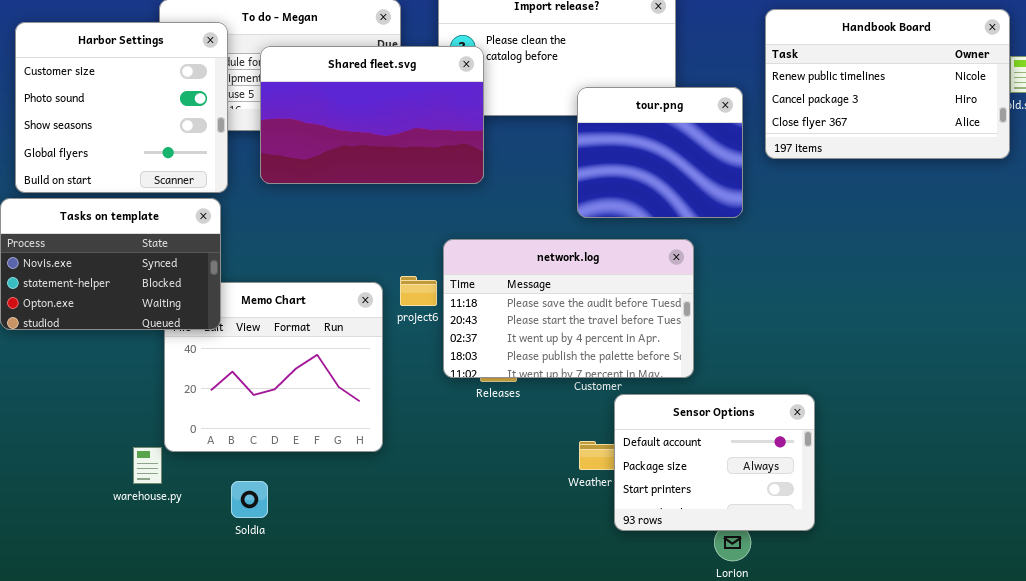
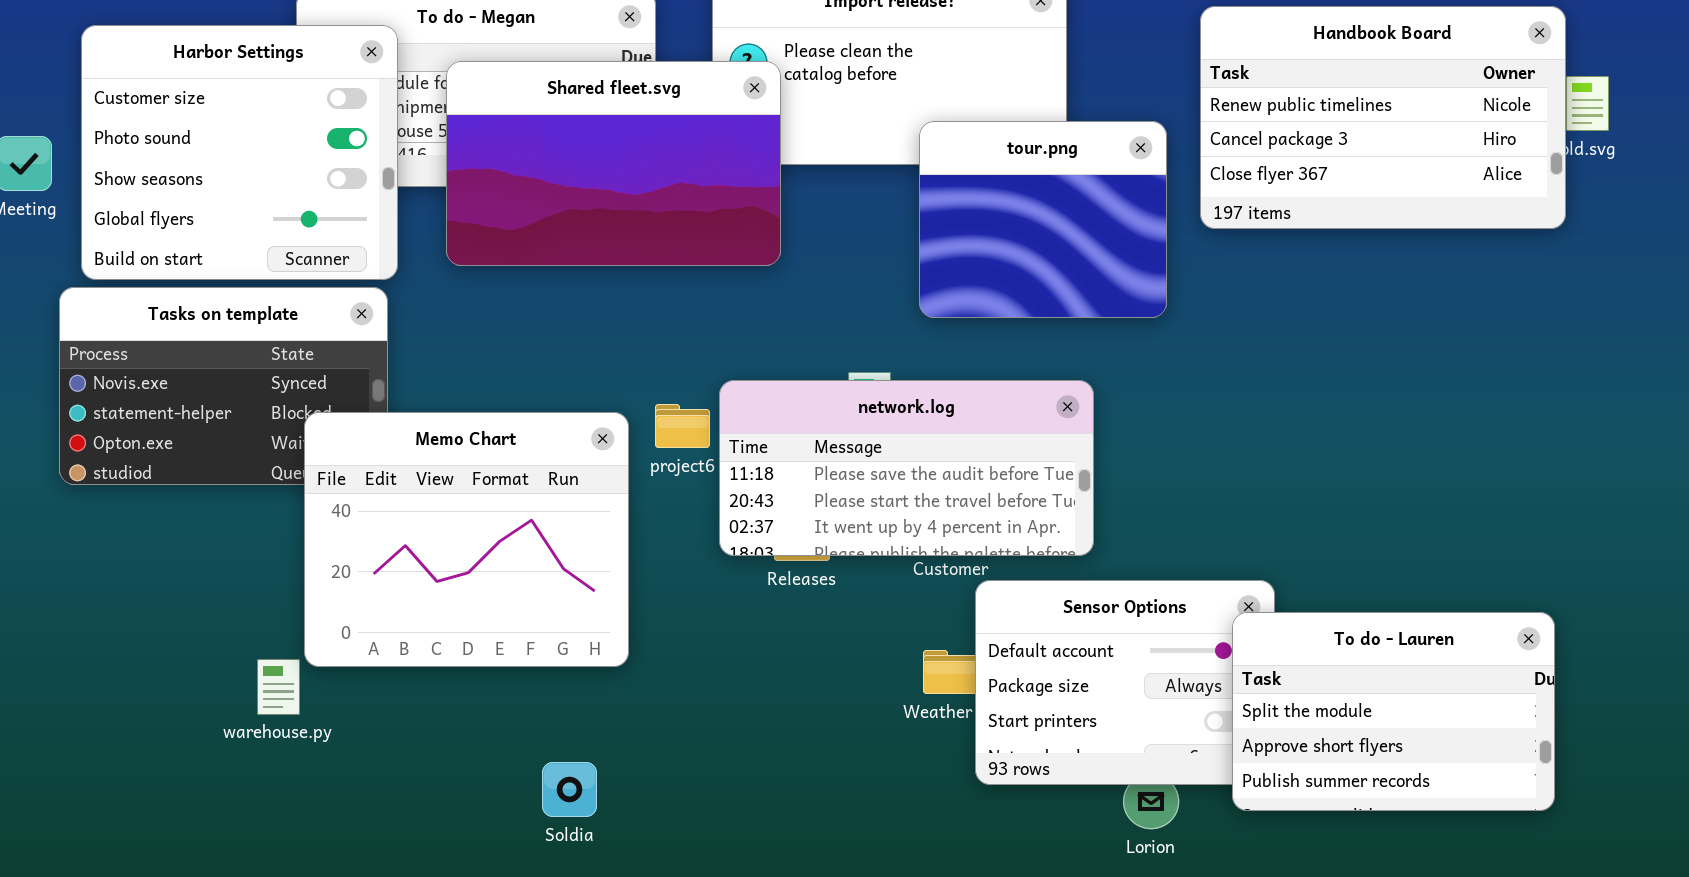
network.log: [443,239,694,378] -> [719,380,1094,556], resized
Memo Chart: [164,282,383,452] -> [304,412,629,667], raised
To do - Lauren: none -> [1232,612,1555,811], opened
Soldia: [231,481,268,518] -> [542,762,597,817], moved

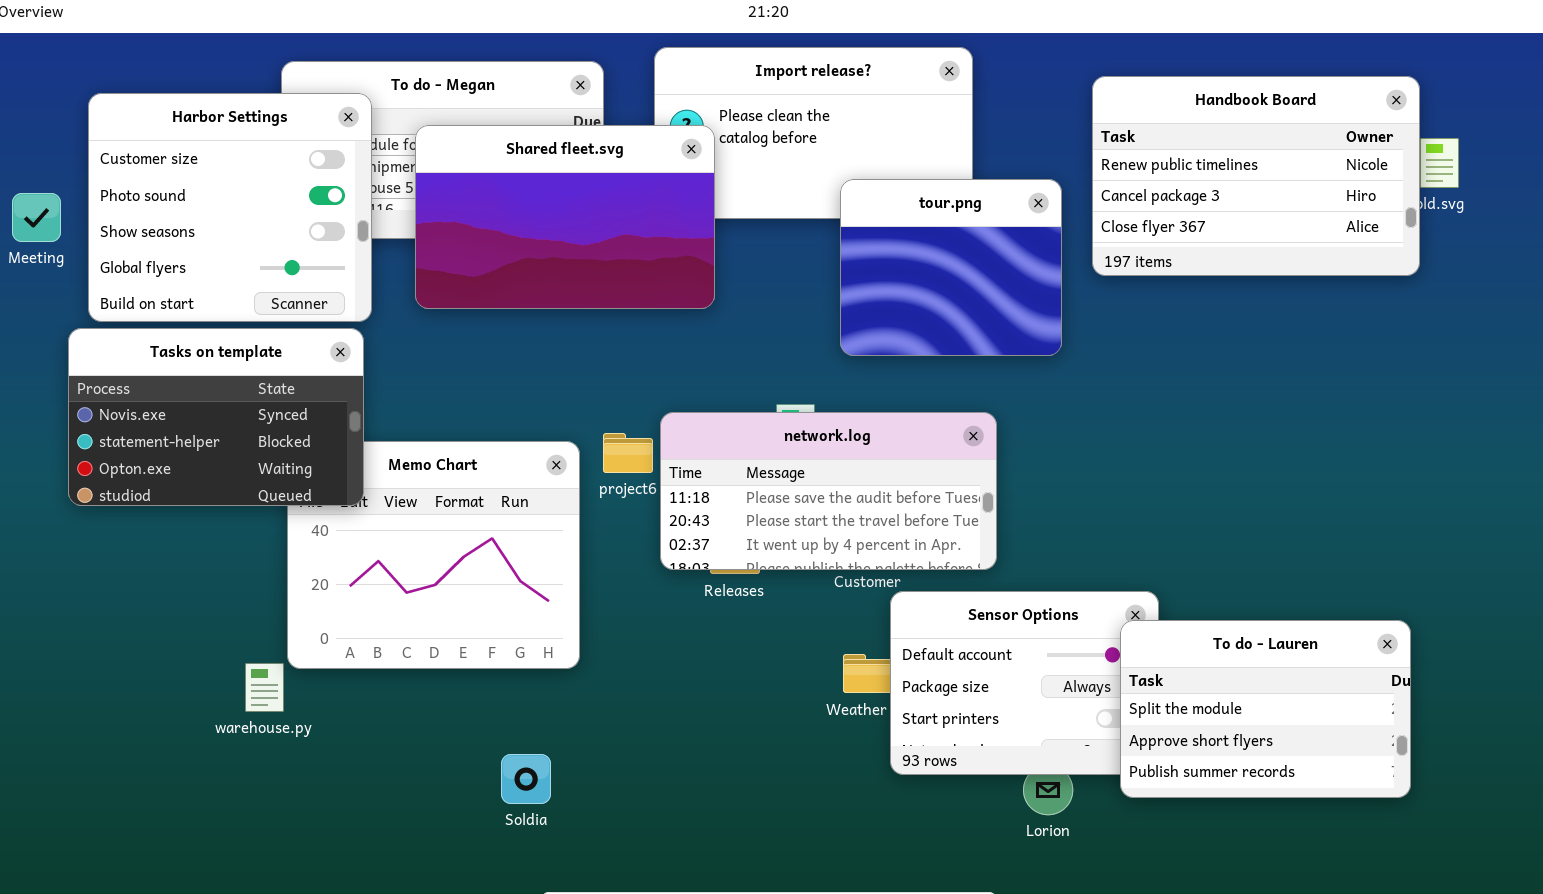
Tasks on template: [59,287,388,485] -> [68,328,364,506], raised

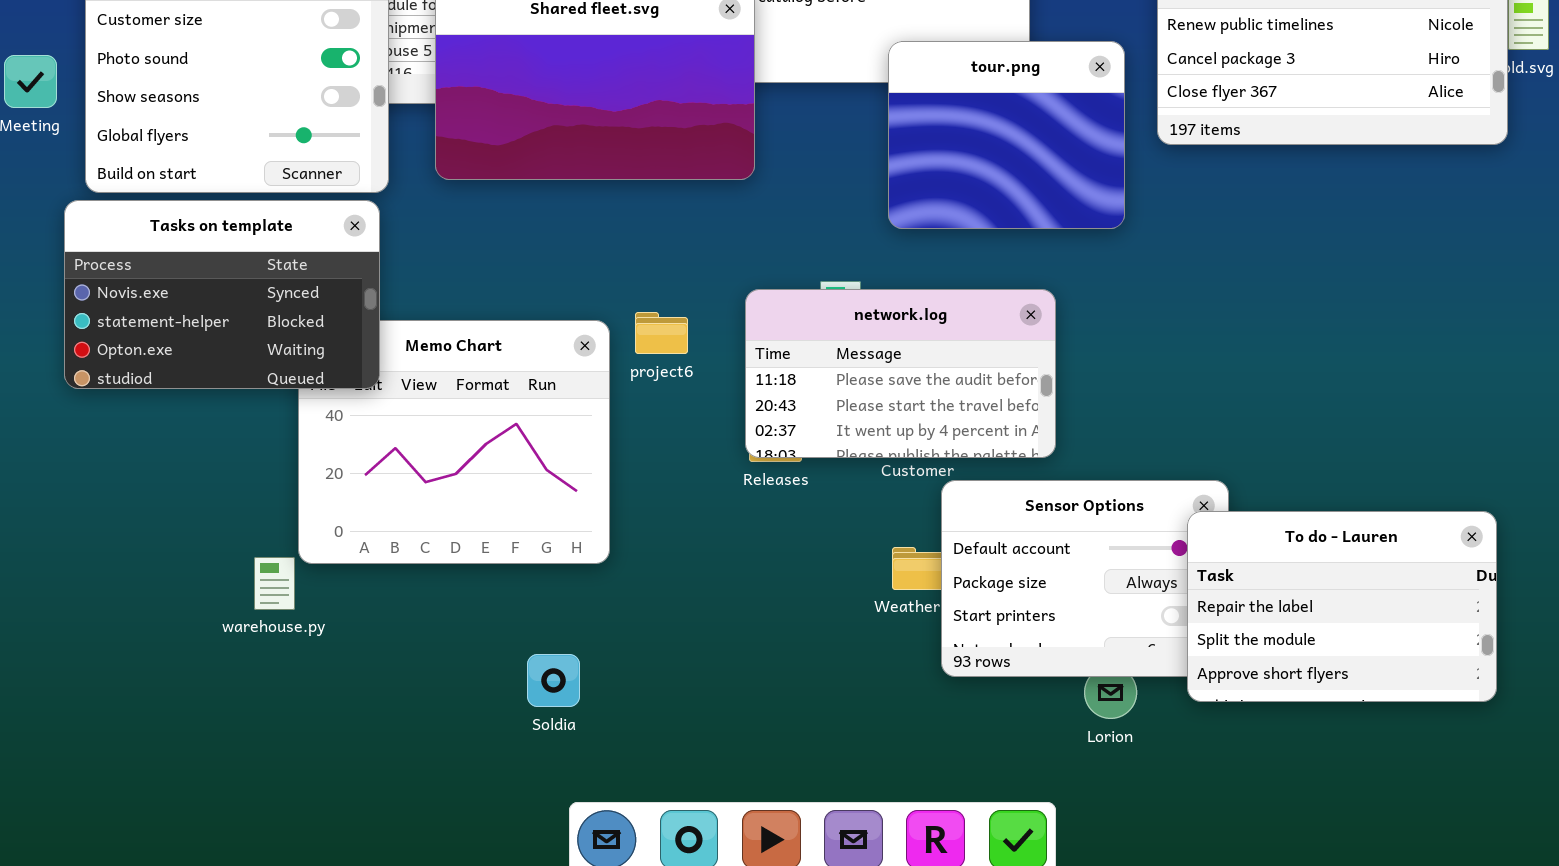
network.log: [660,412,997,570] -> [745,289,1056,458], resized
To do - Lauren: [1120,620,1411,798] -> [1187,511,1497,702], scrolled up 1 row

